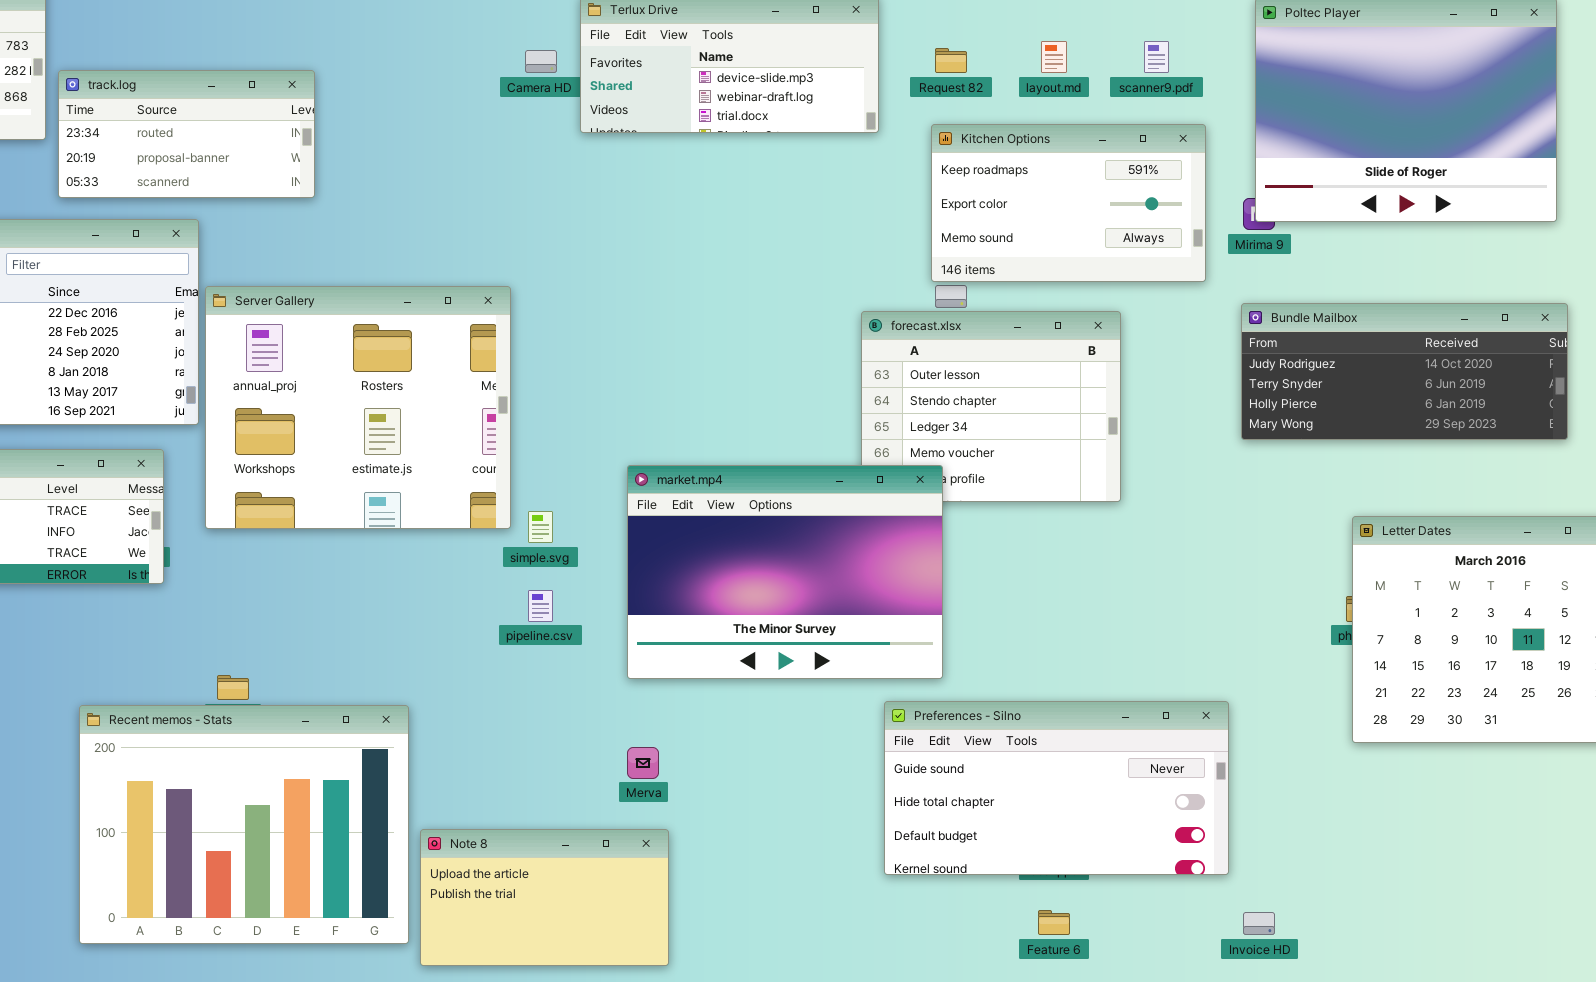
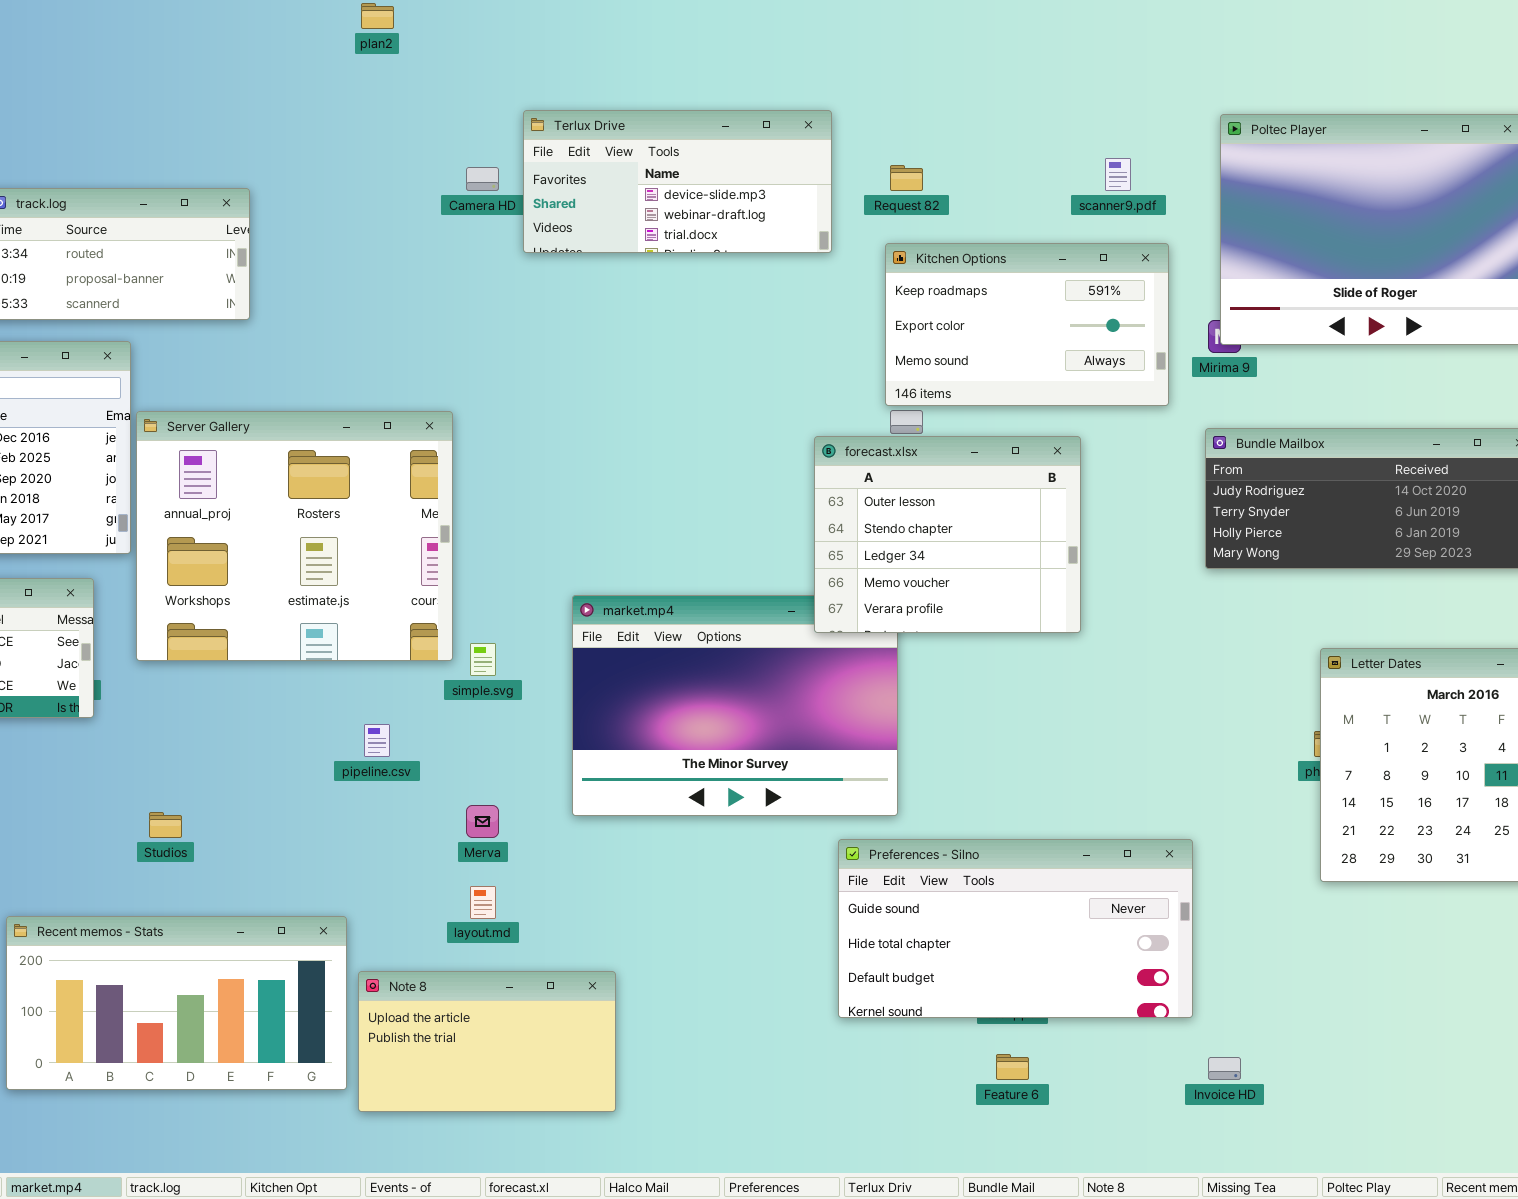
layout.md: [1041,41,1067,73] -> [470,886,496,919], moved
forecast.xlsx: [861,311,1121,502] -> [814,436,1081,633], raised
pipeline.csv: [528,590,553,622] -> [364,724,390,757], moved
Recent memos - Stats: [79,705,409,944] -> [6,916,347,1090], resized
Merva: [627,747,659,779] -> [466,805,499,838], moved

